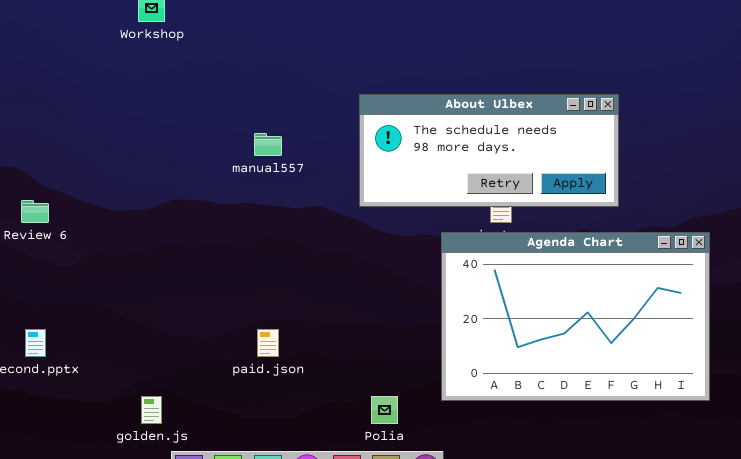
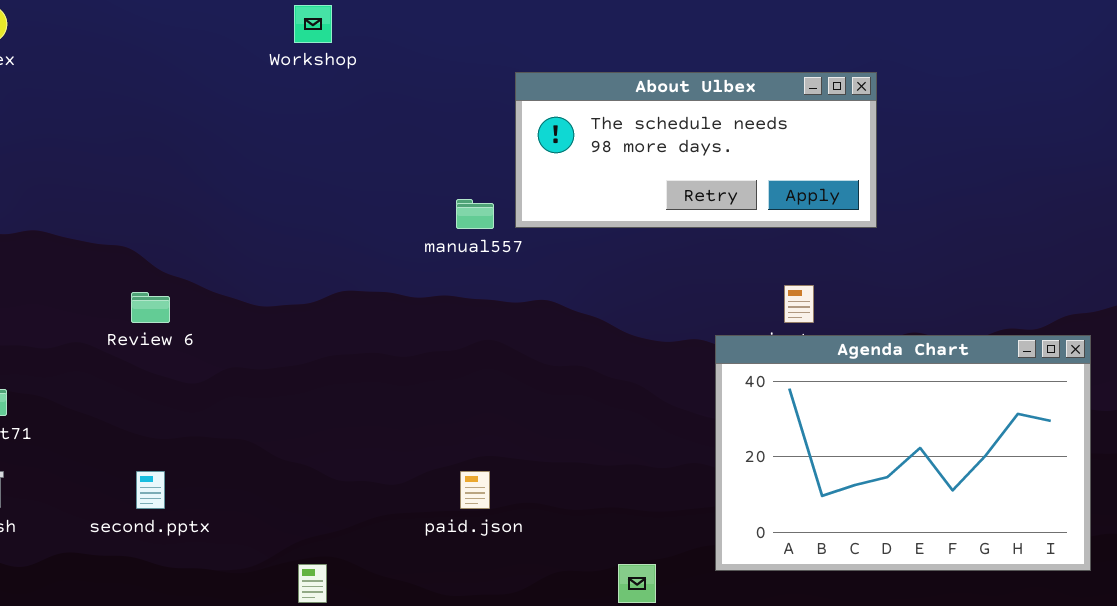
About Ulbex: [359,94,619,207] -> [515,72,877,228], moved

